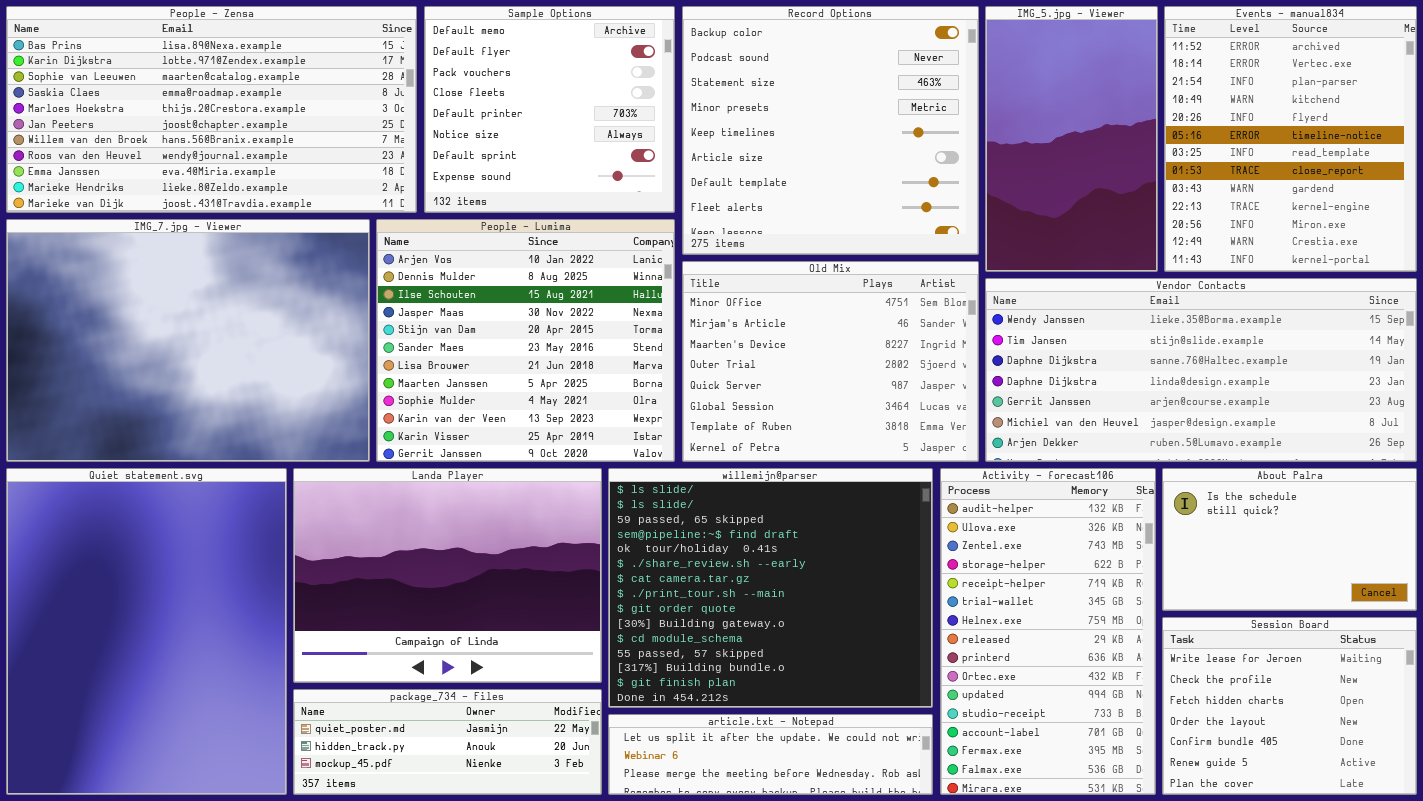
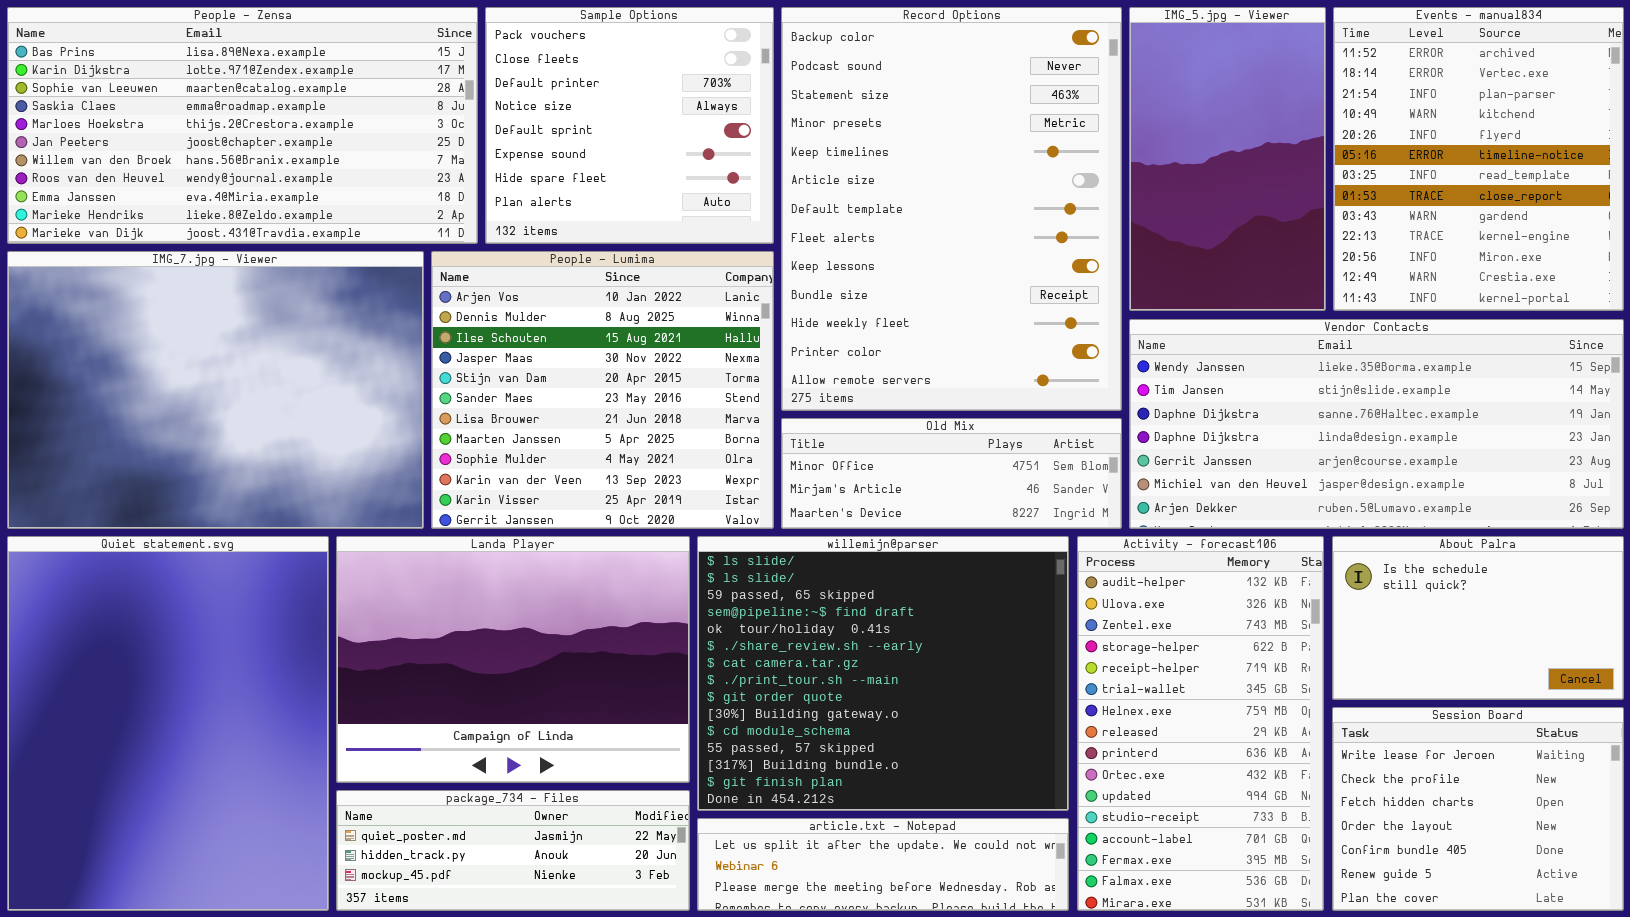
Sample Options: [424,6,675,213] -> [485,7,774,244], scrolled down 2 rows
Record Options: [682,6,979,255] -> [781,7,1122,411], resized
Old Mix: [682,261,979,462] -> [781,418,1122,529], resized

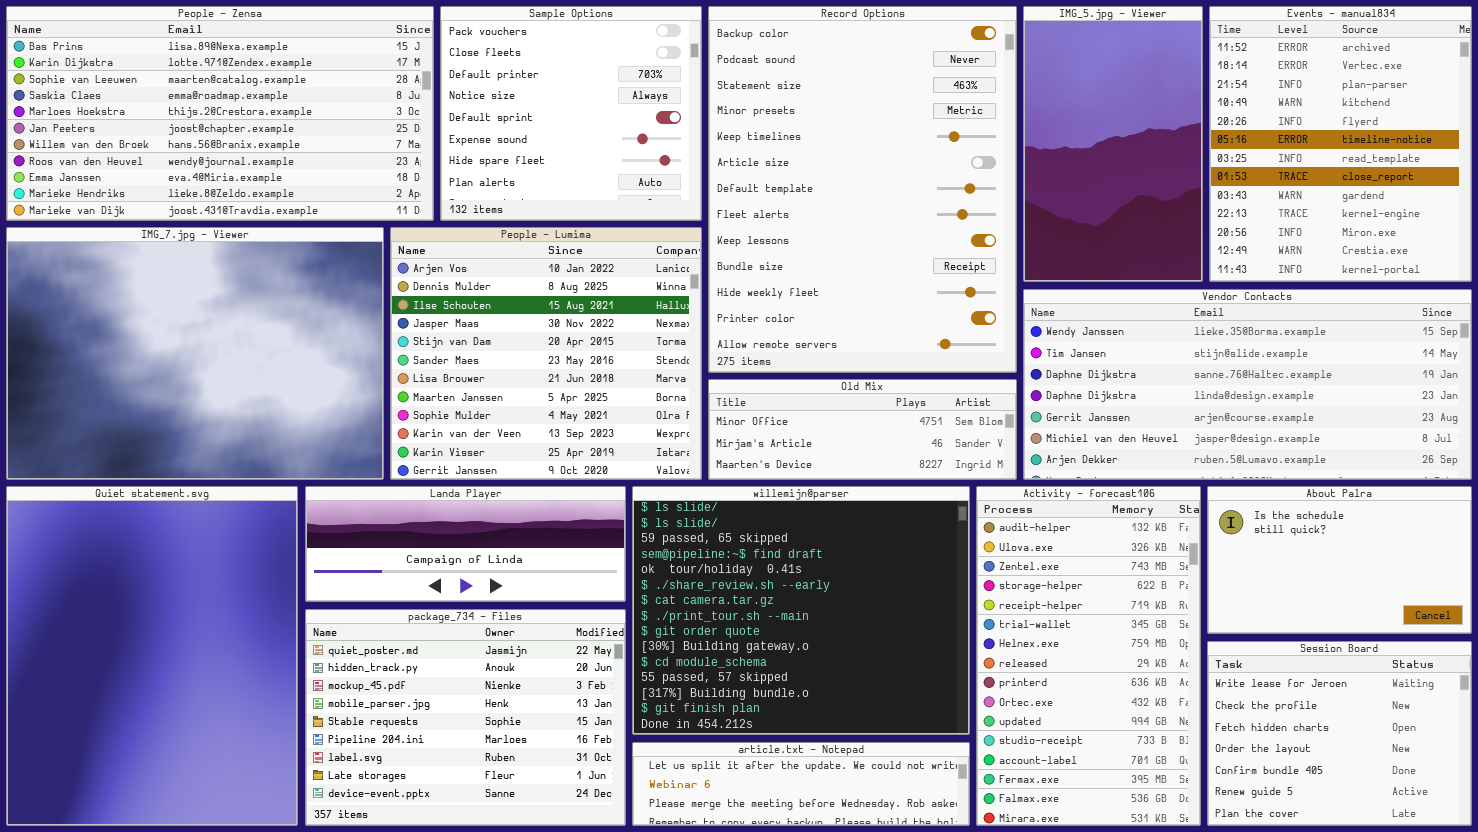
Landa Player: [336,536,690,783] -> [305,486,626,602], resized
package_734 - Files: [336,790,690,911] -> [305,609,626,826], resized

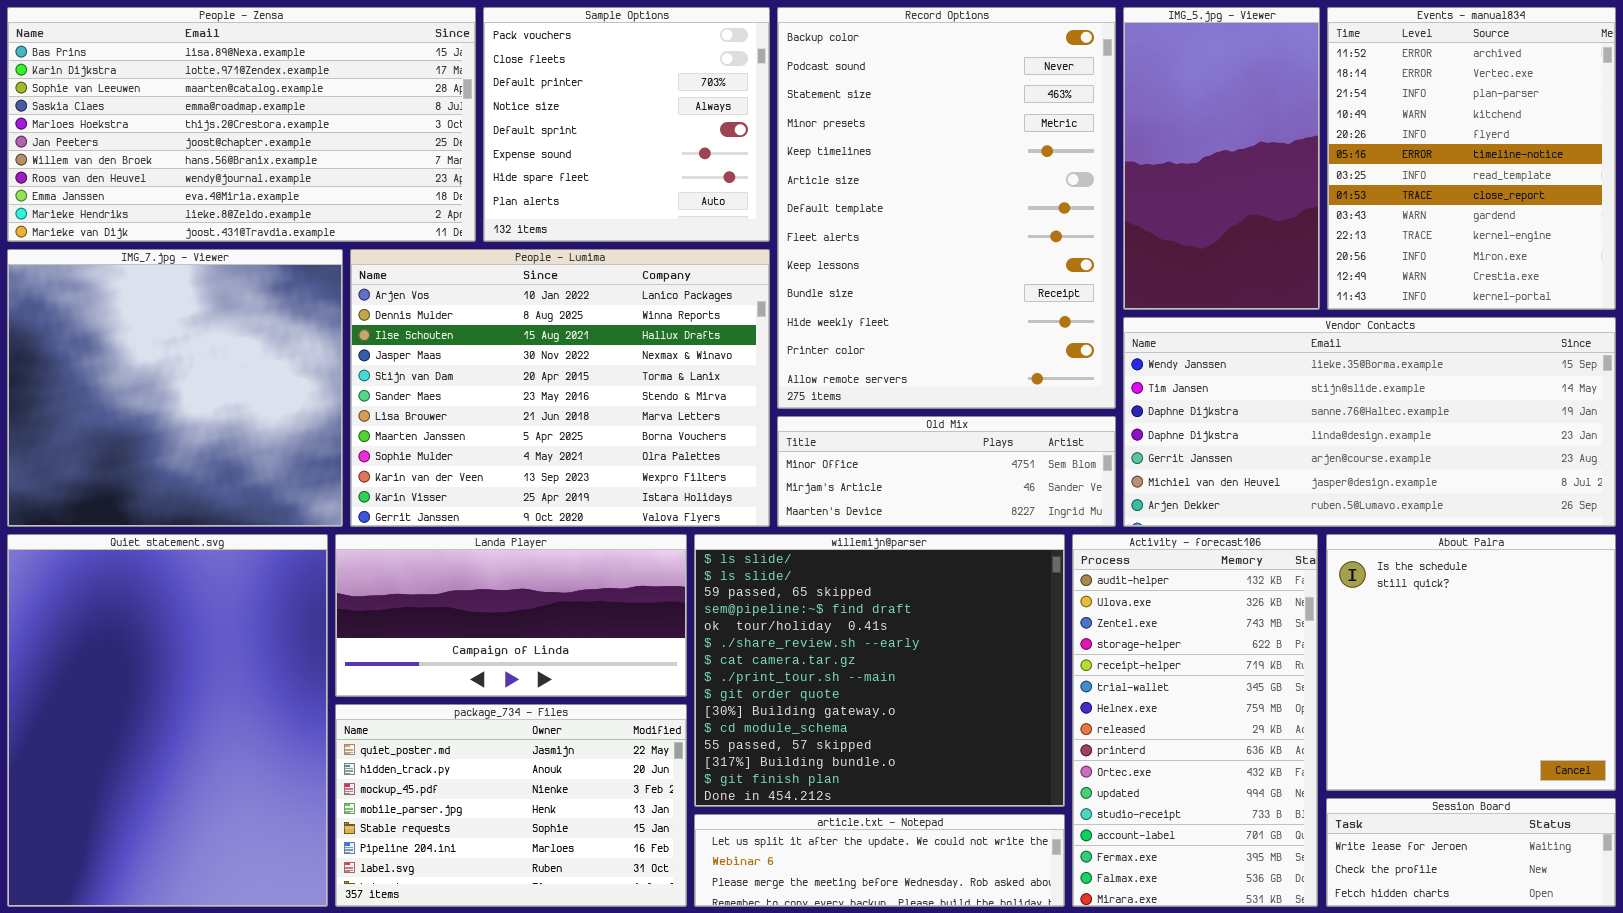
IMG_7.jpg - Viewer: [6,227,384,480] -> [7,249,343,527], resized
People - Lumima: [390,227,702,480] -> [350,249,770,527], resized
Landa Player: [305,486,626,602] -> [335,534,687,697], resized
About Palra: [1207,486,1472,634] -> [1326,534,1616,791], resized
package_734 - Files: [305,609,626,826] -> [335,704,687,907], resized
Session Board: [1207,641,1472,826] -> [1326,798,1616,907], resized

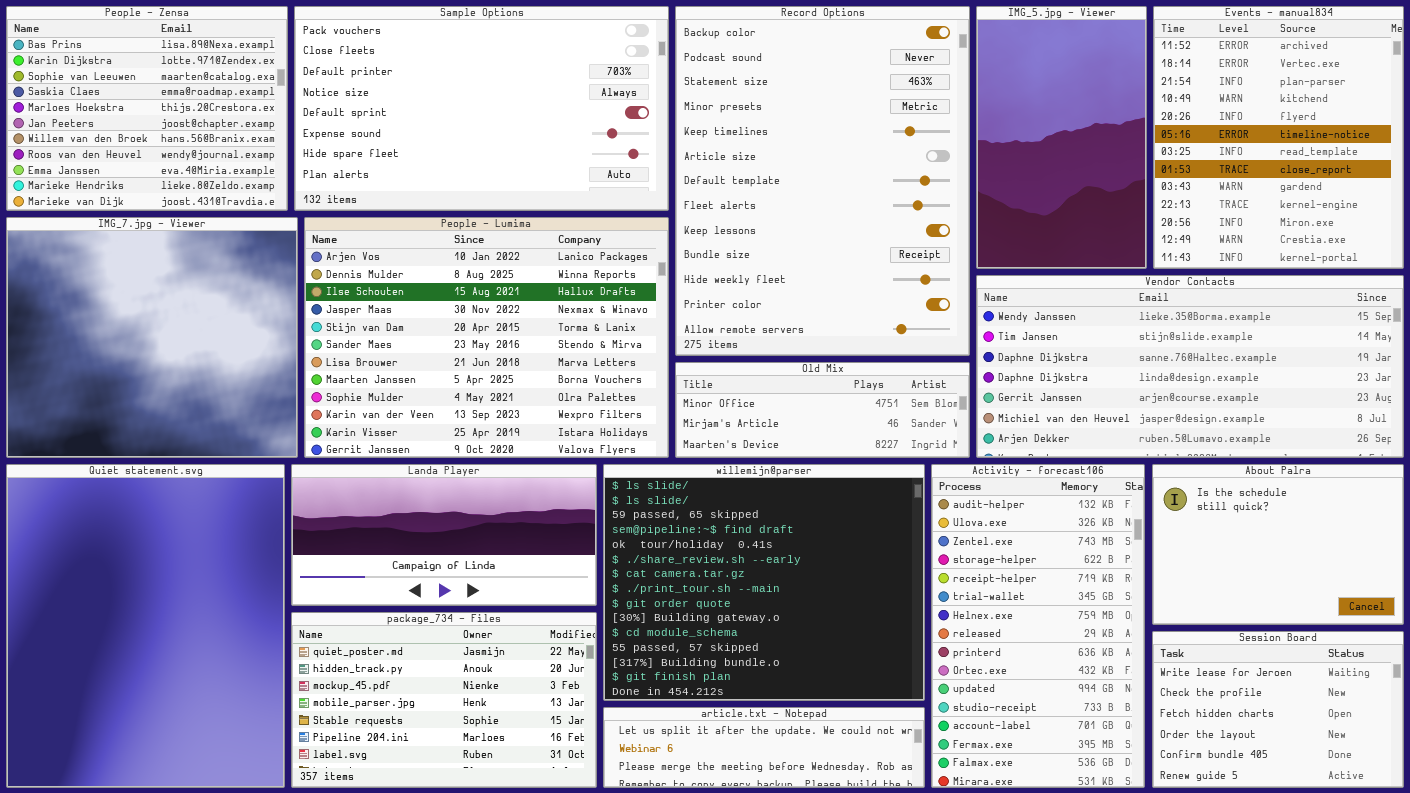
People - Zensa: [7,7,476,242] -> [6,6,288,211], resized
Sample Options: [483,7,770,242] -> [294,6,669,211], resized
About Palra: [1326,534,1616,791] -> [1152,464,1404,625], resized
Session Board: [1326,798,1616,907] -> [1152,631,1404,788], resized

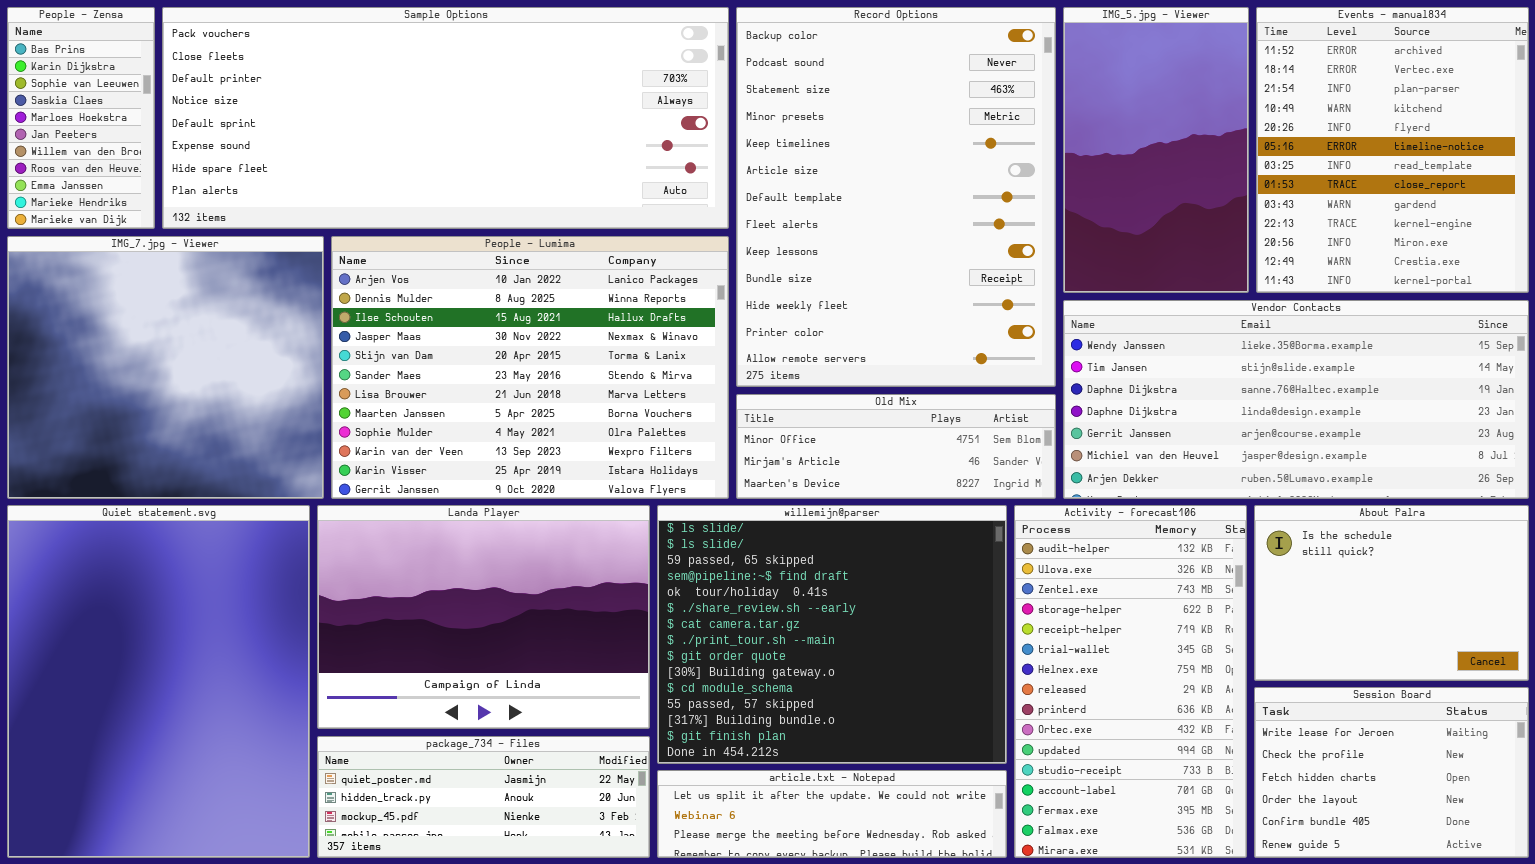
People - Zensa: [6,6,288,211] -> [7,7,155,229], resized
Sample Options: [294,6,669,211] -> [162,7,729,229], resized
Landa Player: [291,464,597,606] -> [317,505,650,729], resized
package_734 - Files: [291,612,597,788] -> [317,736,650,858], resized

